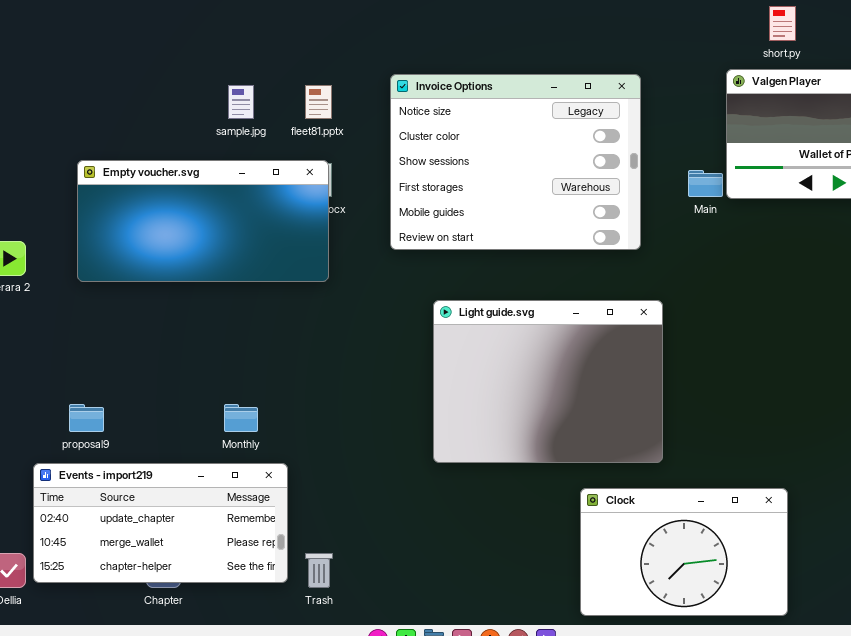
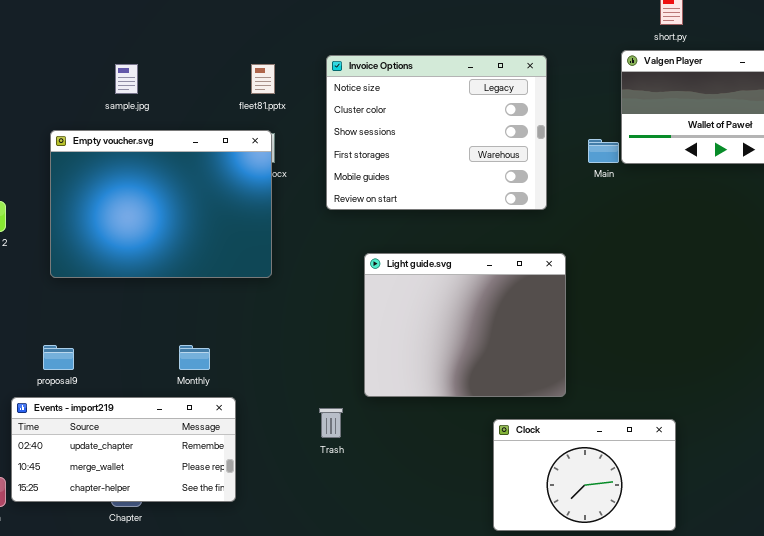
sample.jpg: [228,85,254,119] -> [115,64,138,94], moved
Empty voucher.svg: [77,160,329,282] -> [50,130,272,278], resized
Trash: [305,553,333,588] -> [319,408,343,438], moved

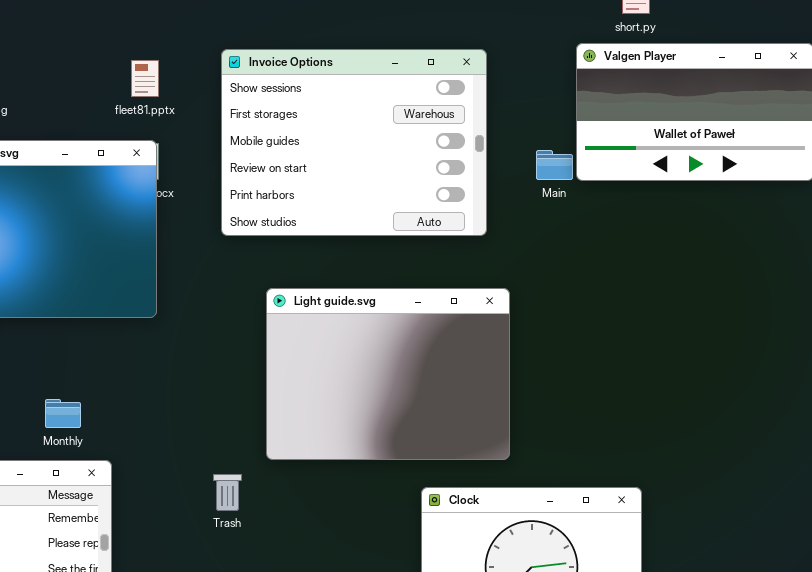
Invoice Options: [326,55,547,210] -> [221,49,487,236], scrolled down 2 rows

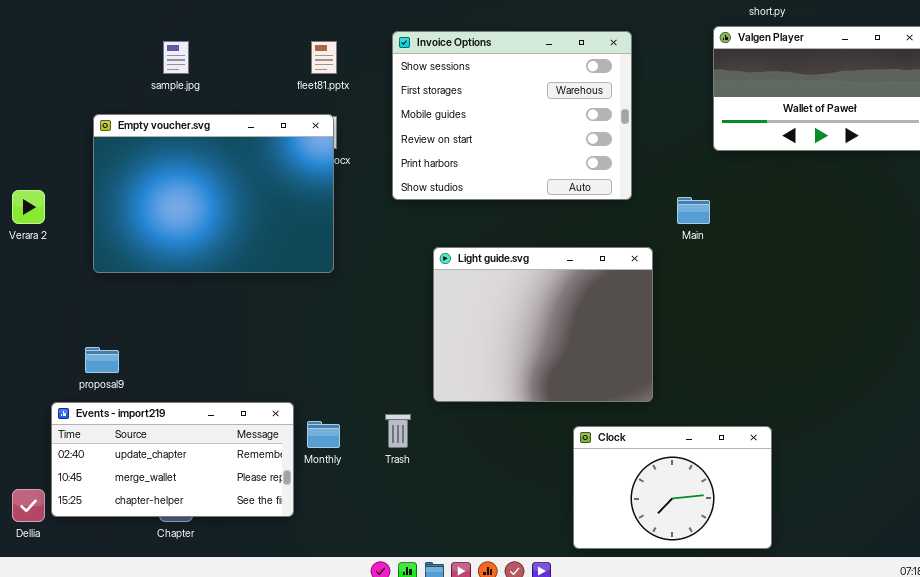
Main: [536,150,573,180] -> [677,197,710,224], moved
Monthly: [45,399,81,428] -> [307,421,340,448], moved

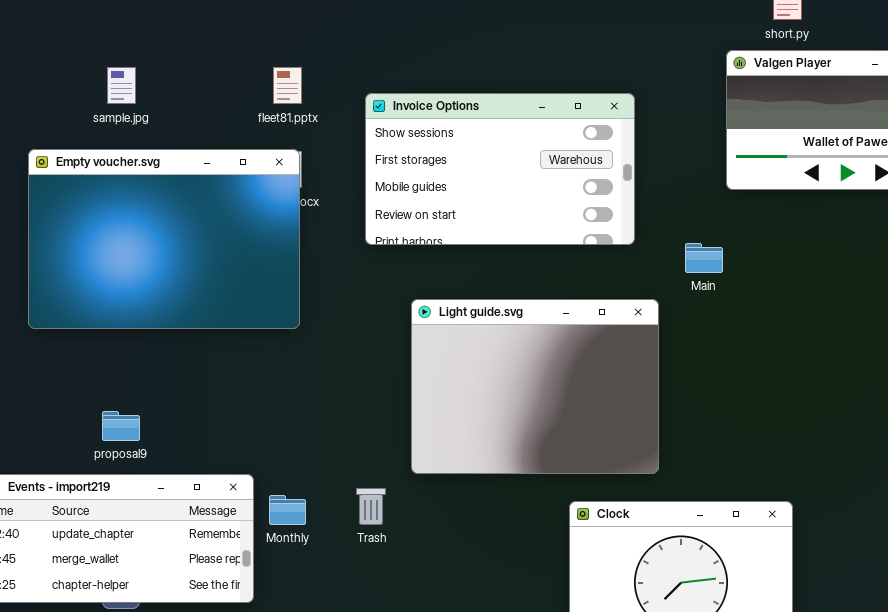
Invoice Options: [392,31,632,200] -> [365,93,635,245], resized
proposal9: [85,347,119,373] -> [102,411,140,441], moved

